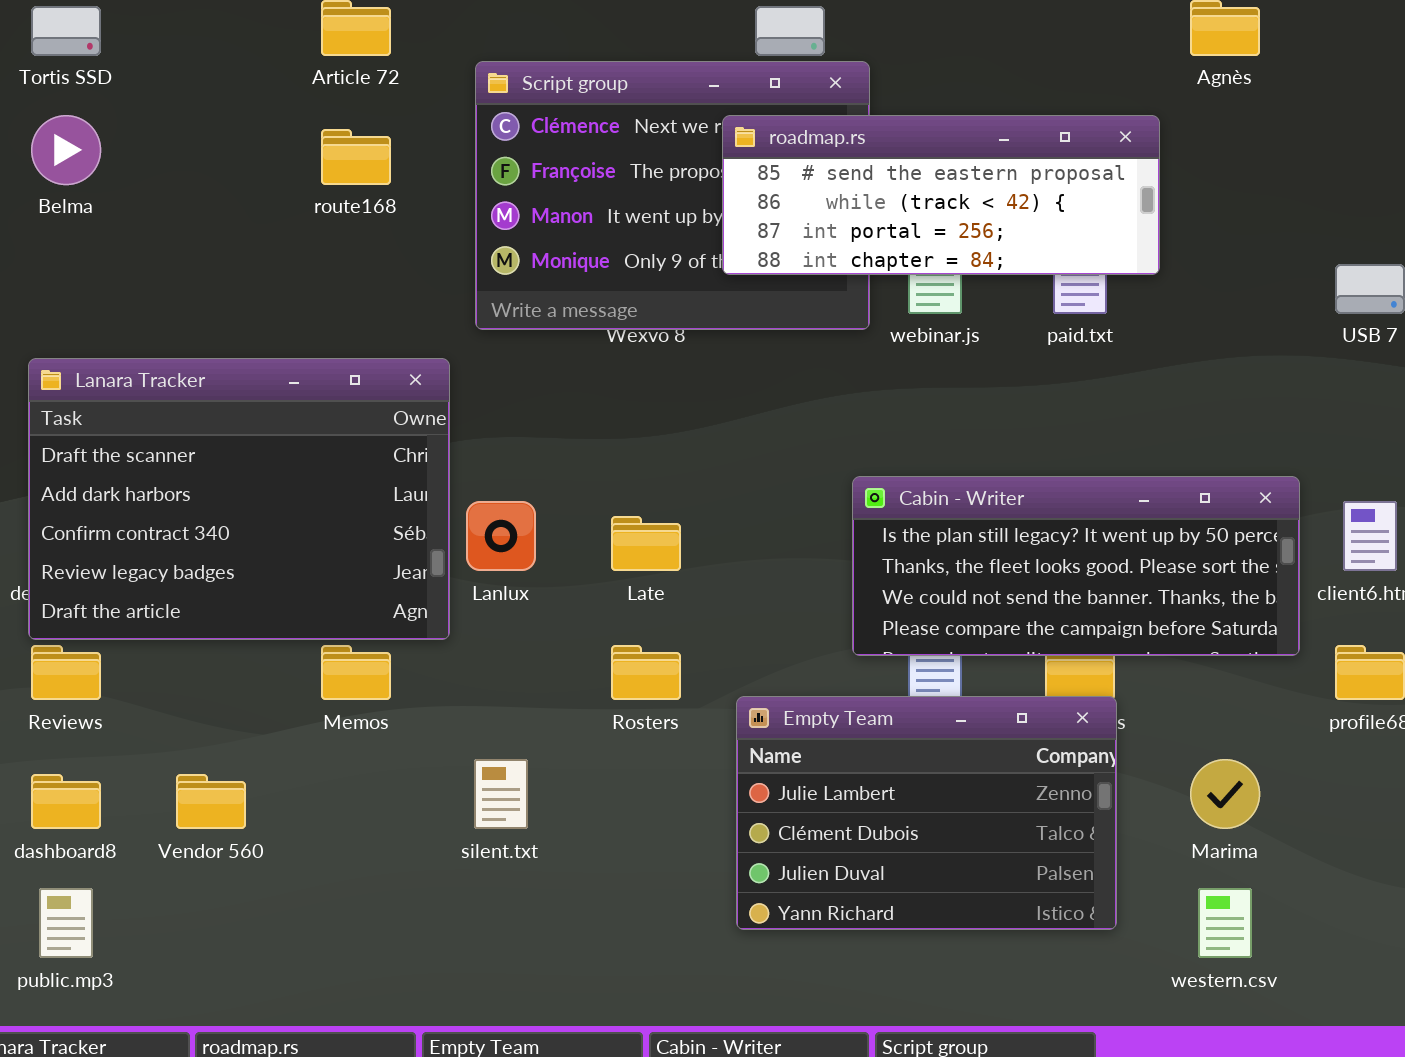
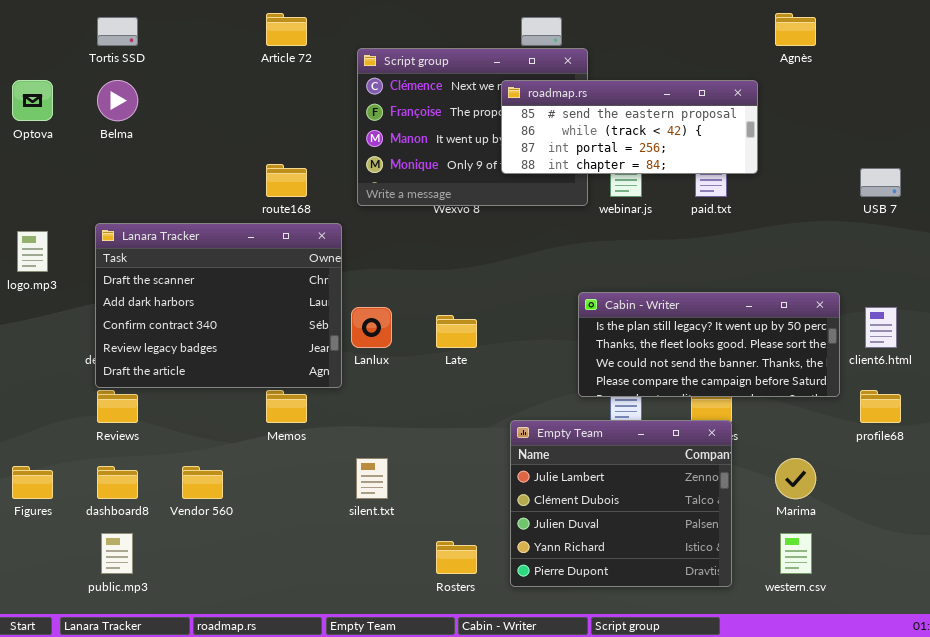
route168: [321,129,391,185] -> [266,164,307,197], moved
Rosters: [611,645,681,700] -> [436,541,477,574], moved
Empty Team: [736,696,1117,930] -> [510,420,732,587], resized

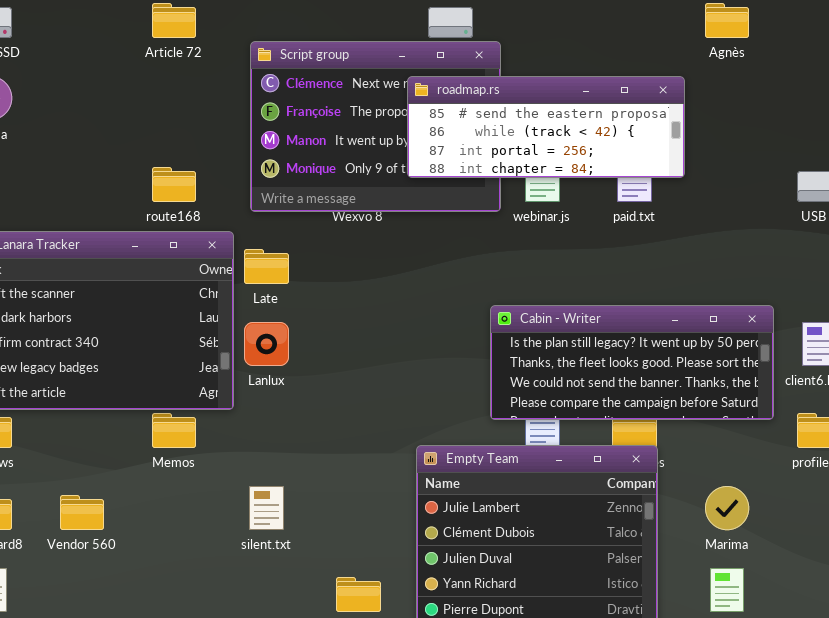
Late: [436,315,477,348] -> [244,249,289,284], moved

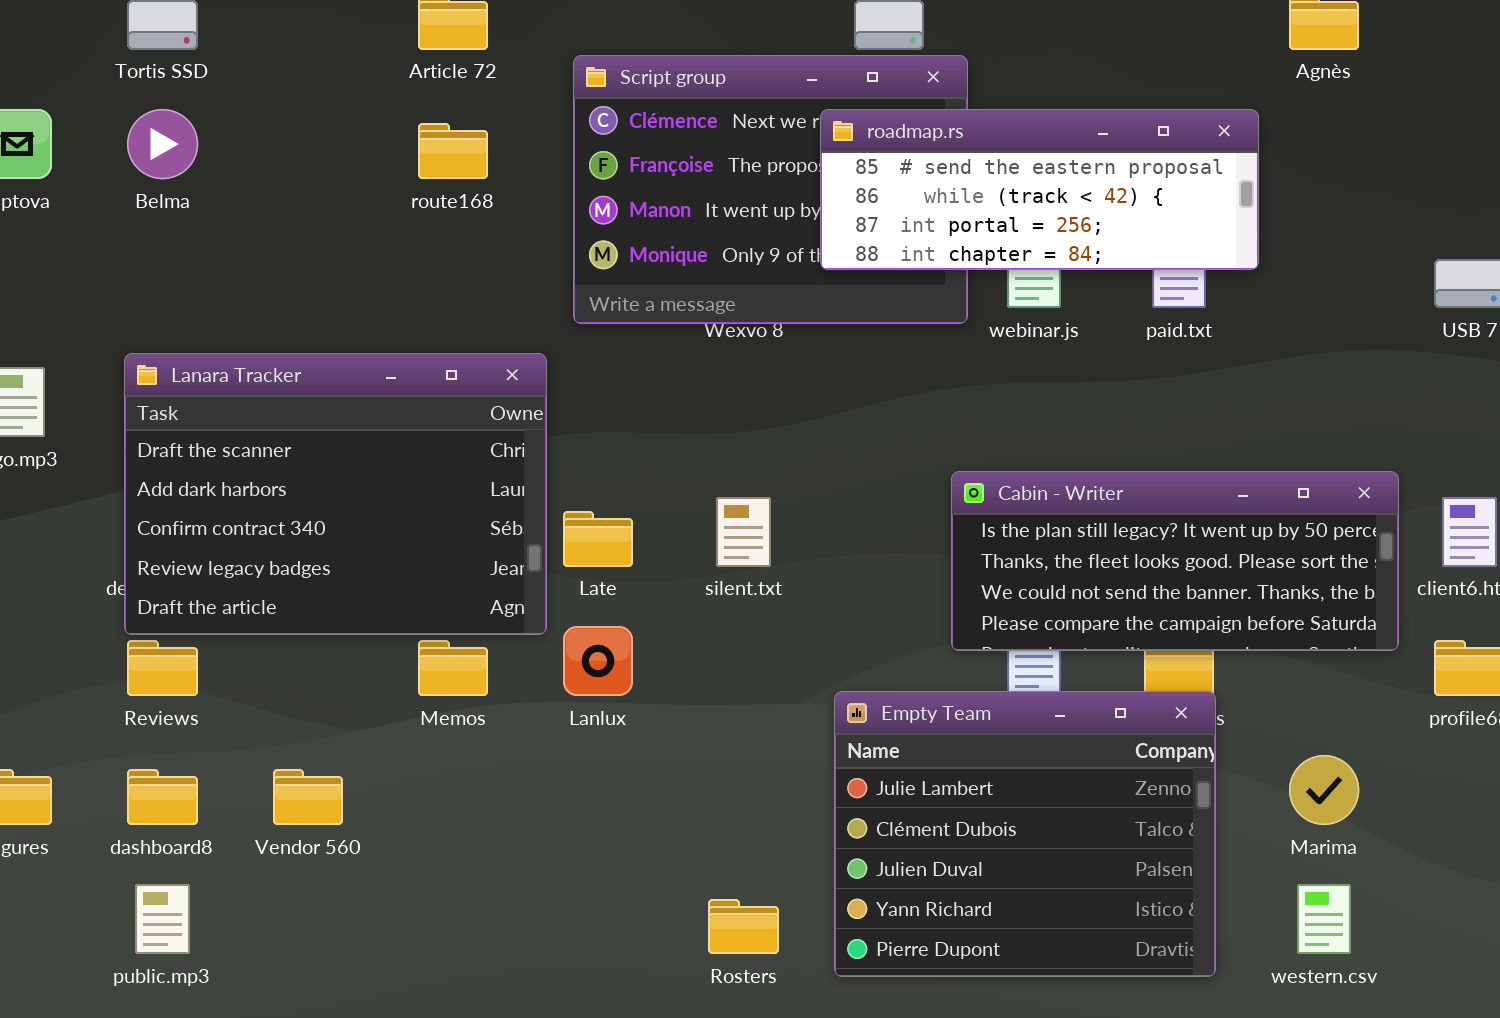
route168: [152,167,196,202] -> [418,123,488,179], moved
Late: [244,249,289,284] -> [563,511,633,567], moved
Lanlux: [244,322,289,366] -> [563,626,633,696], moved
silent.txt: [249,486,284,530] -> [716,497,771,567], moved

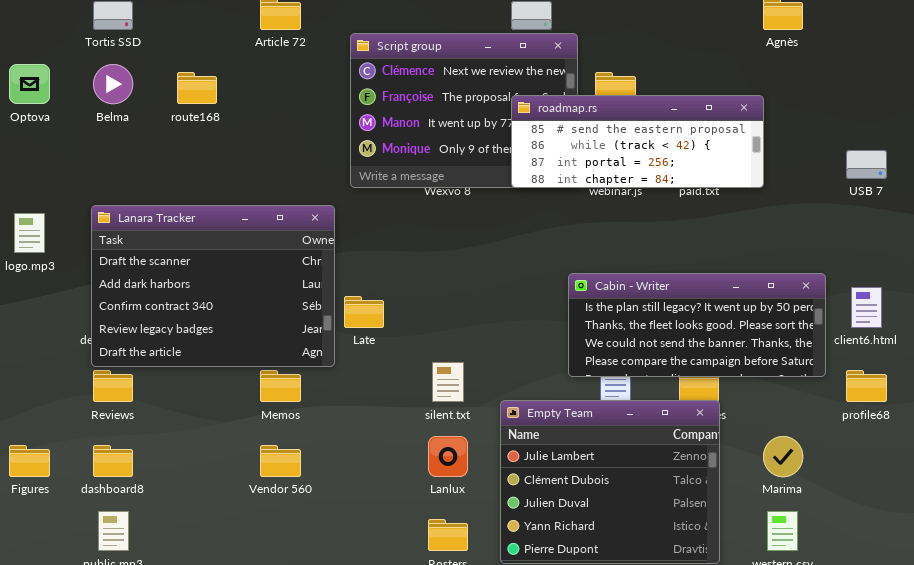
roadmap.rs: [820,109,1259,270] -> [511,95,764,188], moved
route168: [418,123,488,179] -> [177,72,217,104], moved
silent.txt: [716,497,771,567] -> [432,362,464,402], moved
Lanlux: [563,626,633,696] -> [428,436,468,477], moved
Vendor 560: [273,769,343,825] -> [260,445,301,477], moved

